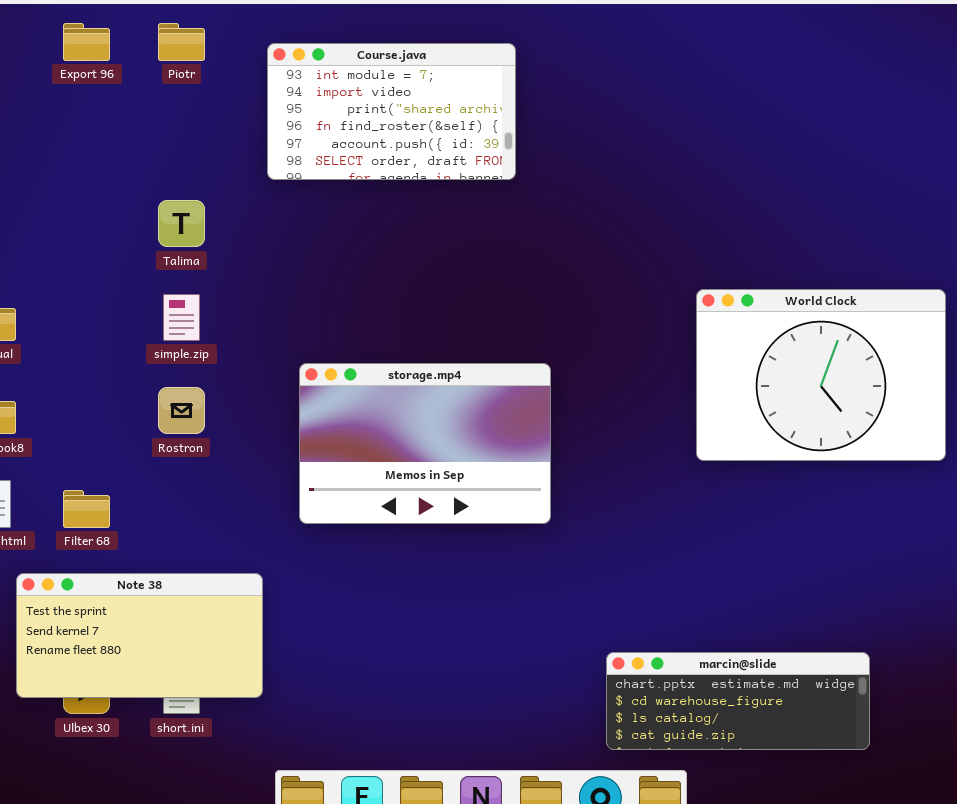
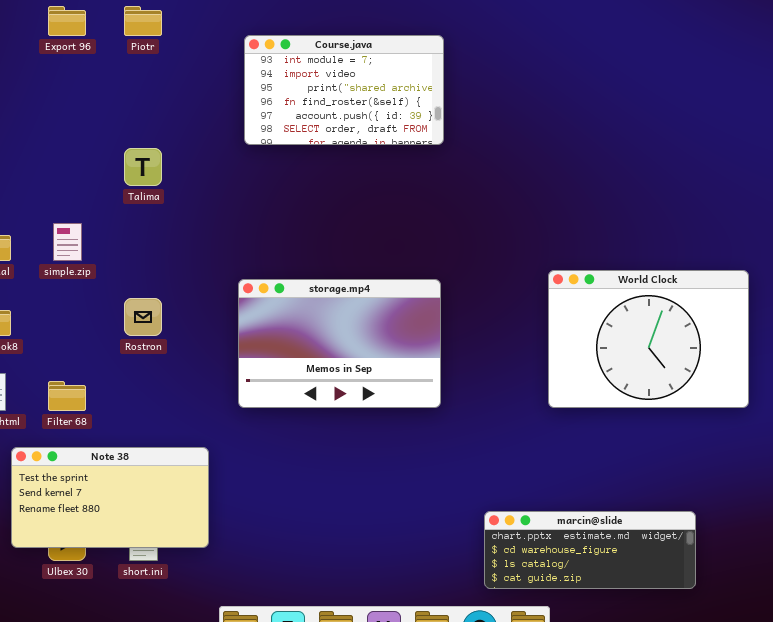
Course.java: [267,43,516,180] -> [244,35,444,145], moved
World Clock: [696,289,946,461] -> [548,270,749,408], moved
simple.zip: [163,294,200,341] -> [53,223,82,261], moved

